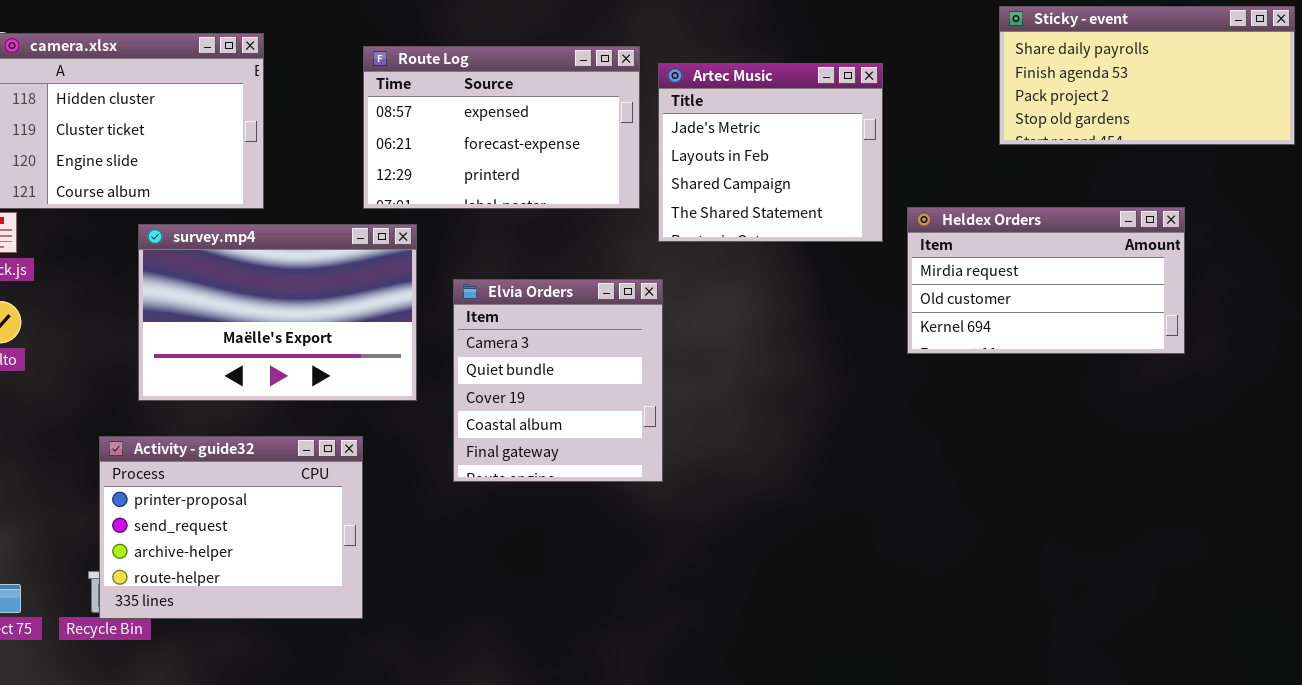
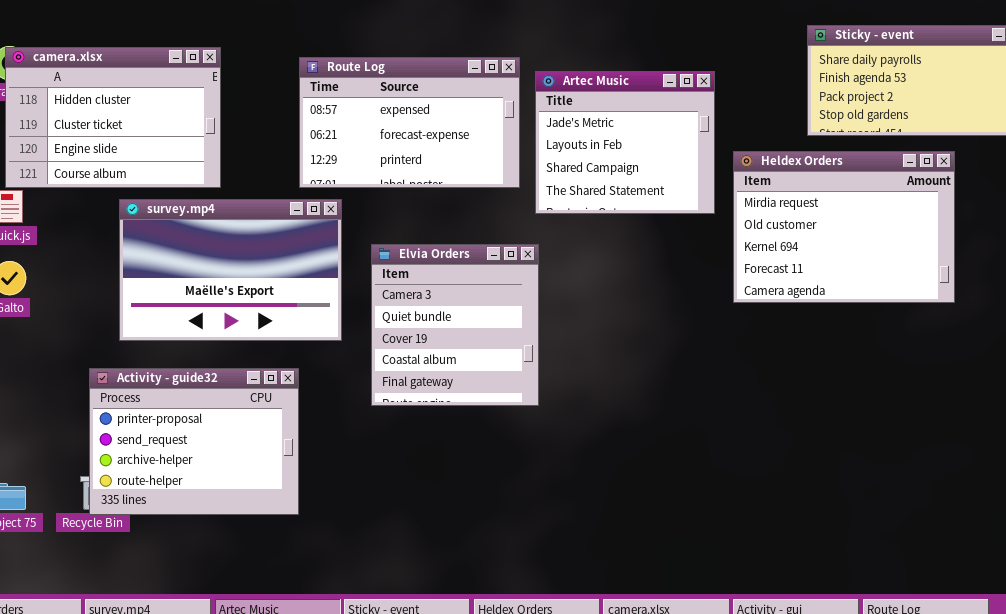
Heldex Orders: [907,207,1185,354] -> [733,151,955,303], resized

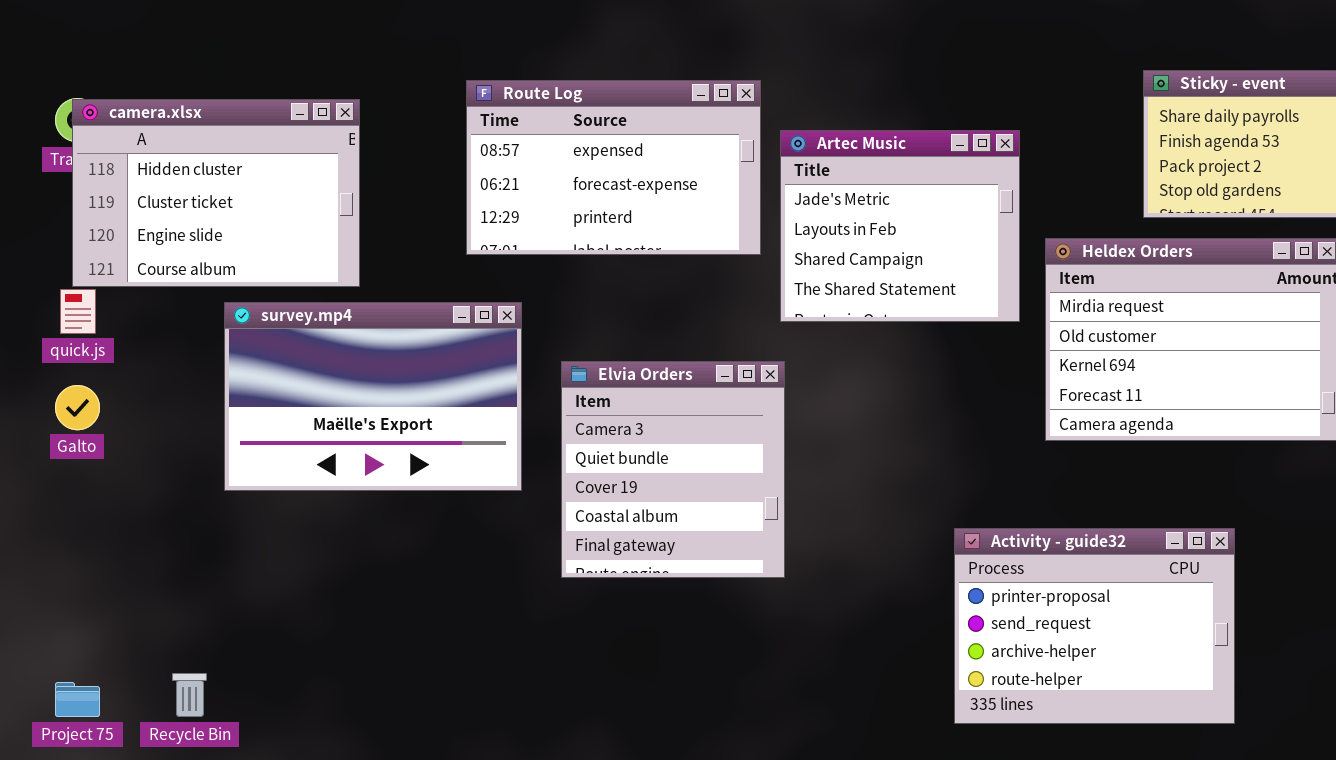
Route Log: [299,57,520,188] -> [466,80,761,255], moved
Activity - guide32: [89,368,299,515] -> [954,528,1235,724], moved

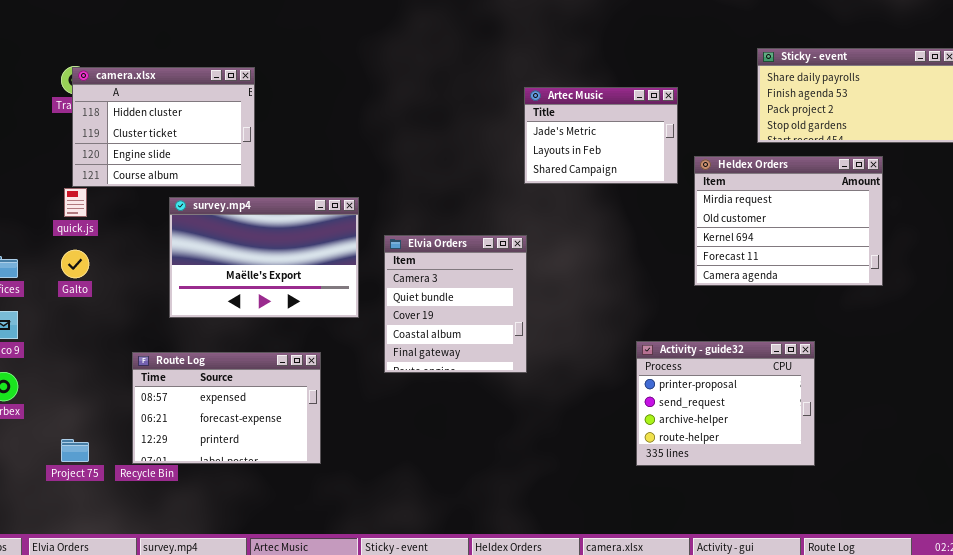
Route Log: [466,80,761,255] -> [132,352,321,464], moved
Artec Music: [780,130,1020,322] -> [524,87,678,184], resized

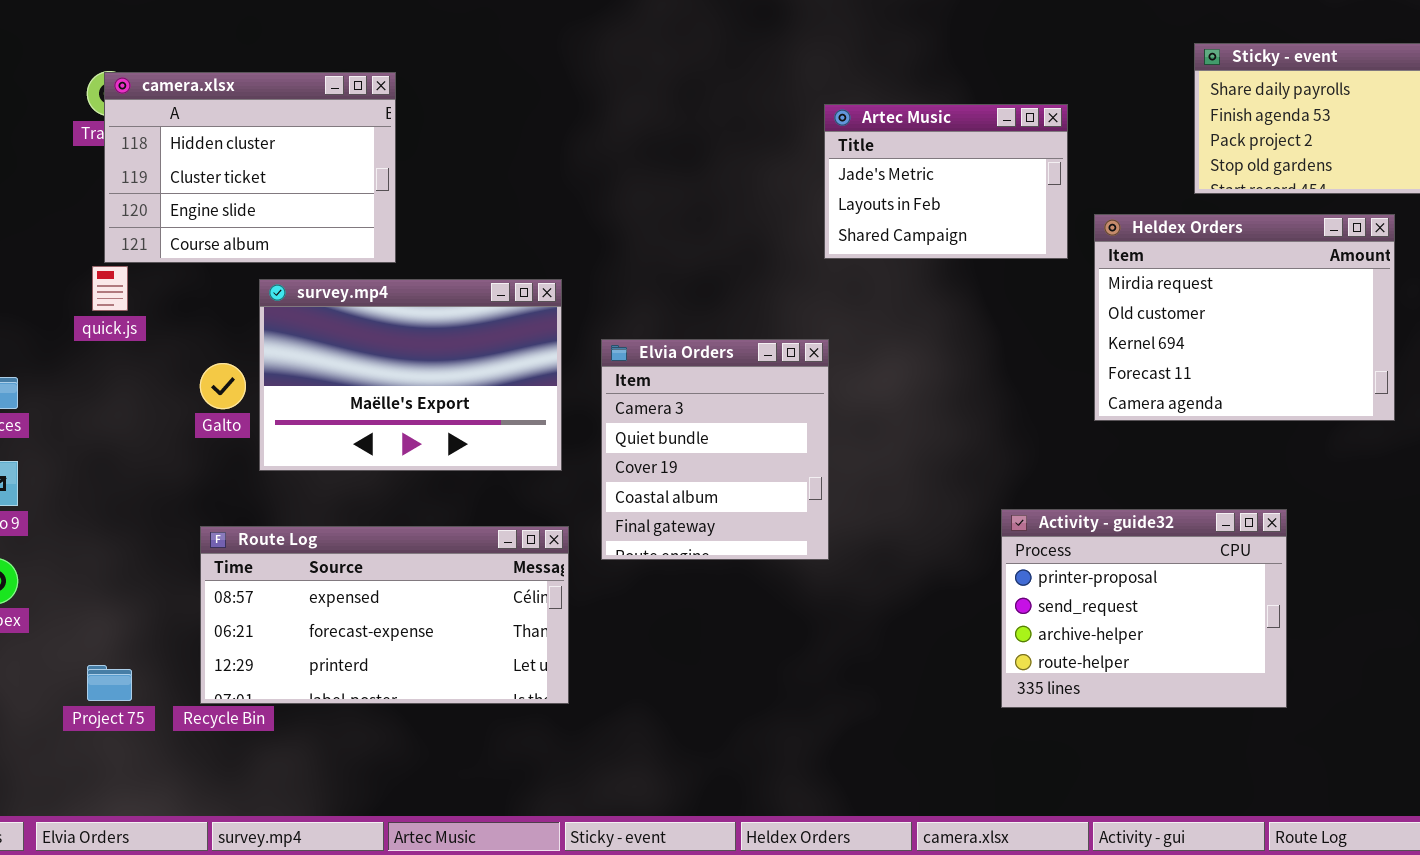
Galto: [61,250,89,278] -> [200,363,246,409], moved
Route Log: [132,352,321,464] -> [200,526,569,704], resized

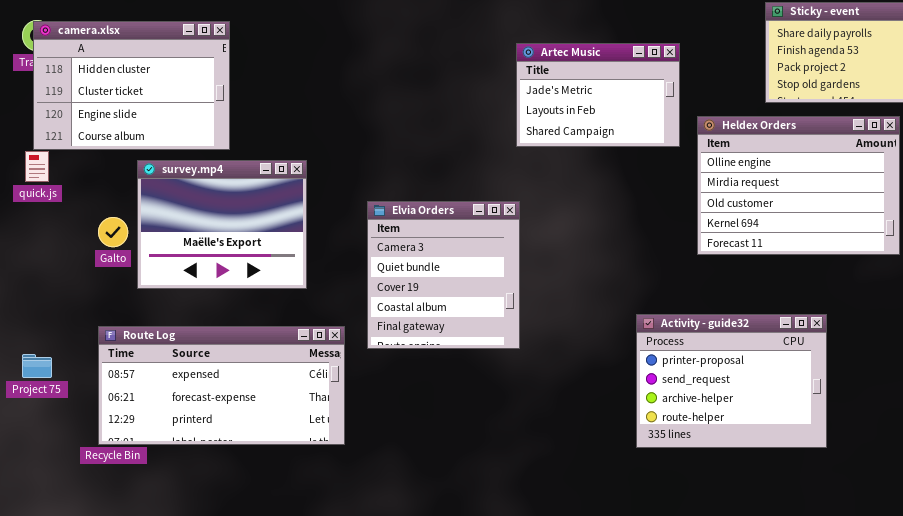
Heldex Orders: [1094,214,1395,421] -> [697,116,900,255], scrolled up 1 row
survey.mp4: [259,279,562,471] -> [137,160,307,289], resized
Project 75: [87,665,132,701] -> [22,354,52,378], moved

